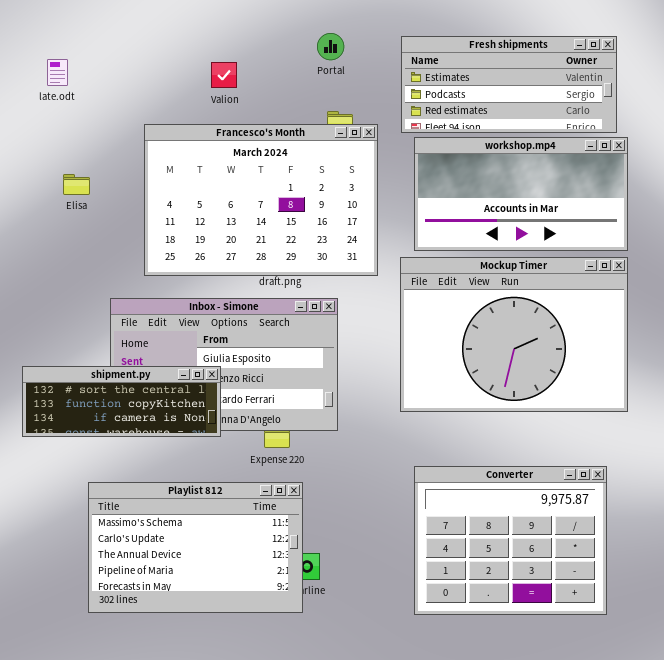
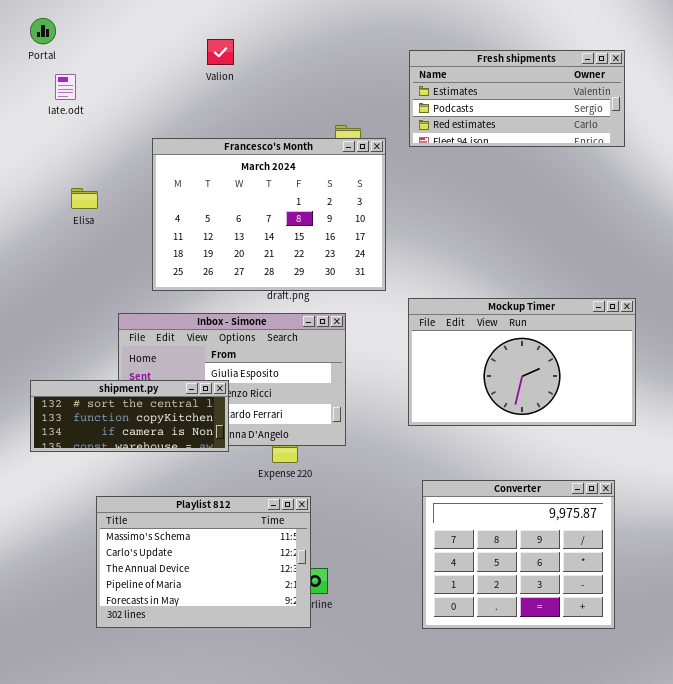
Portal: [317,33,344,60] -> [30,18,56,44], moved
Valion: [211,62,237,88] -> [207,39,234,65], moved
workshop.mp4: [414,137,628,251] -> none, closed
Mockup Timer: [400,257,628,412] -> [408,298,636,426], resized

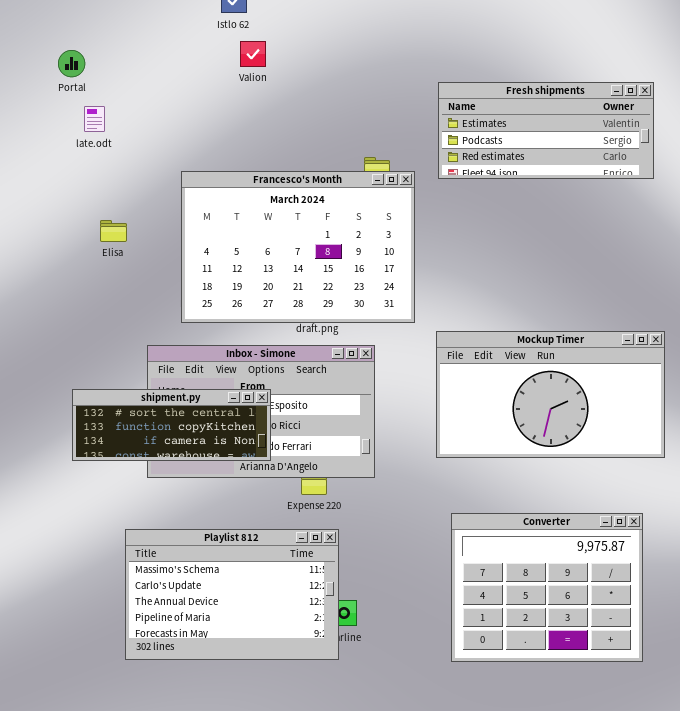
Valion: [207,39,234,65] -> [240,41,266,67], moved
shipment.py: [30,380,229,452] -> [72,389,271,461], moved

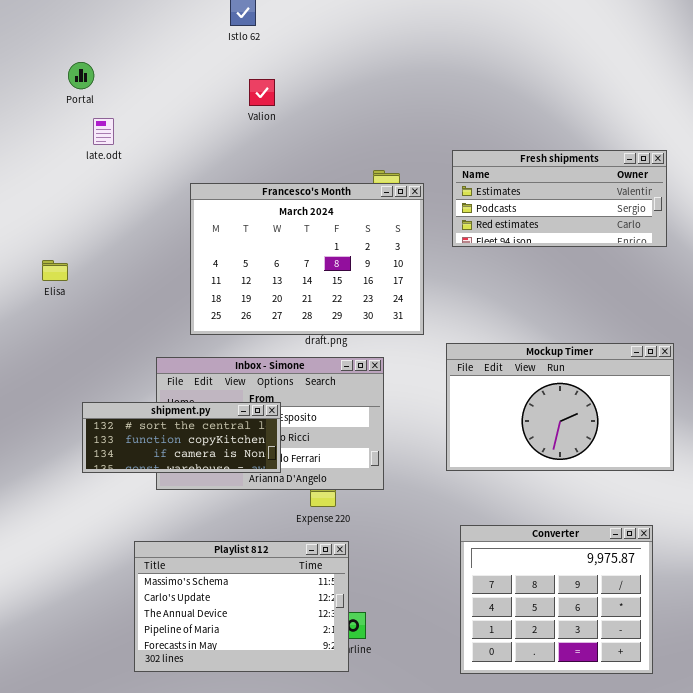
Valion: [240,41,266,67] -> [249,79,275,106], moved
Fresh shipments: [438,82,654,179] -> [452,150,667,247], moved
Elisa: [100,220,127,242] -> [42,260,68,281], moved

